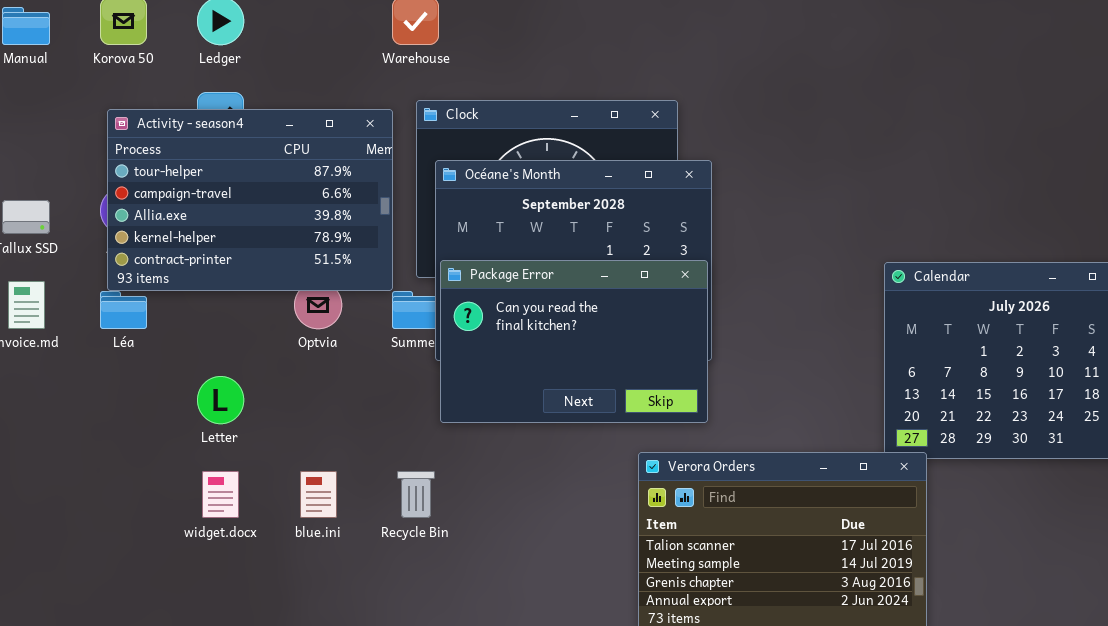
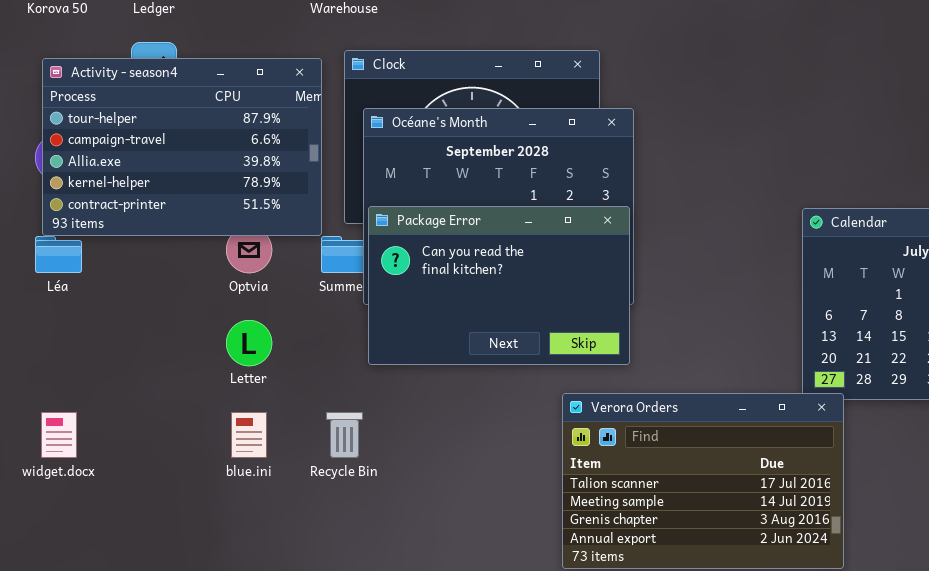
Letter: [197,376,244,424] -> [226,320,272,366], moved
widget.docx: [202,471,239,518] -> [41,412,77,458], moved

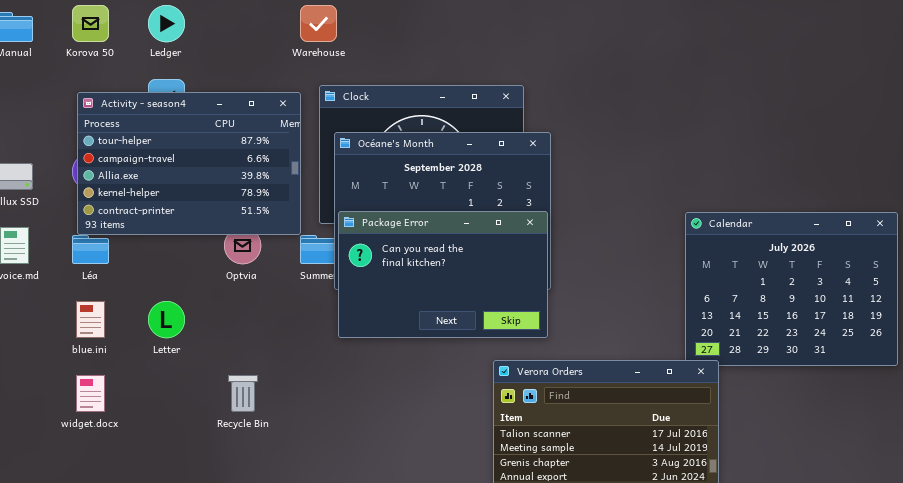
Letter: [226,320,272,366] -> [148,301,185,338], moved
blue.ini: [231,412,267,458] -> [76,301,105,338], moved
Recycle Bin: [326,412,363,458] -> [228,375,258,412], moved

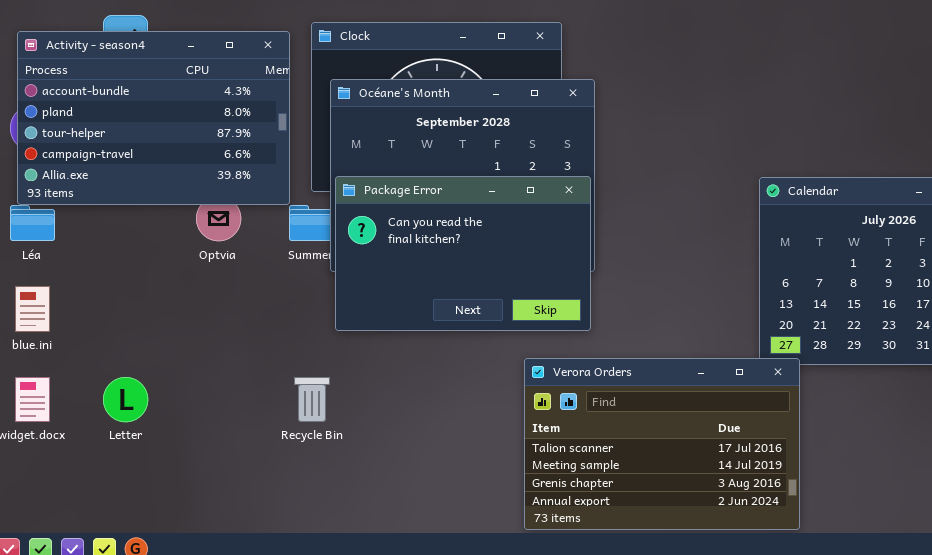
Activity - season4: [77,92,301,235] -> [17,31,290,205], scrolled up 2 rows
Letter: [148,301,185,338] -> [103,377,148,422], moved
Recycle Bin: [228,375,258,412] -> [294,377,330,422], moved

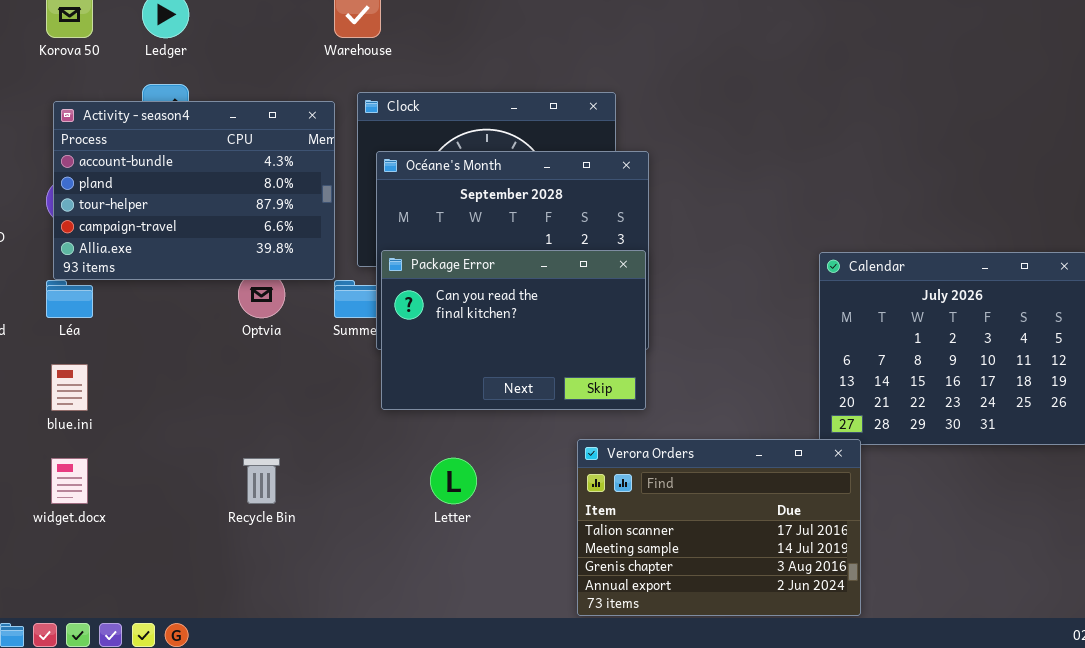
Letter: [103,377,148,422] -> [430,458,477,504], moved
Recycle Bin: [294,377,330,422] -> [243,458,280,504], moved

